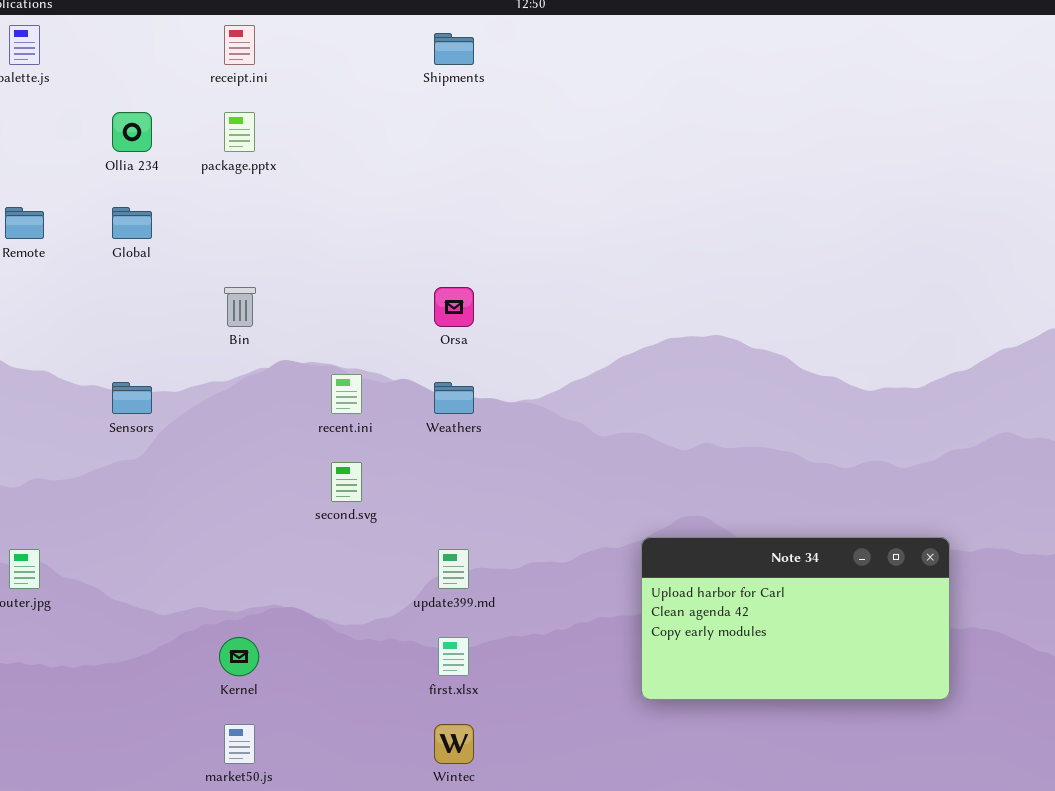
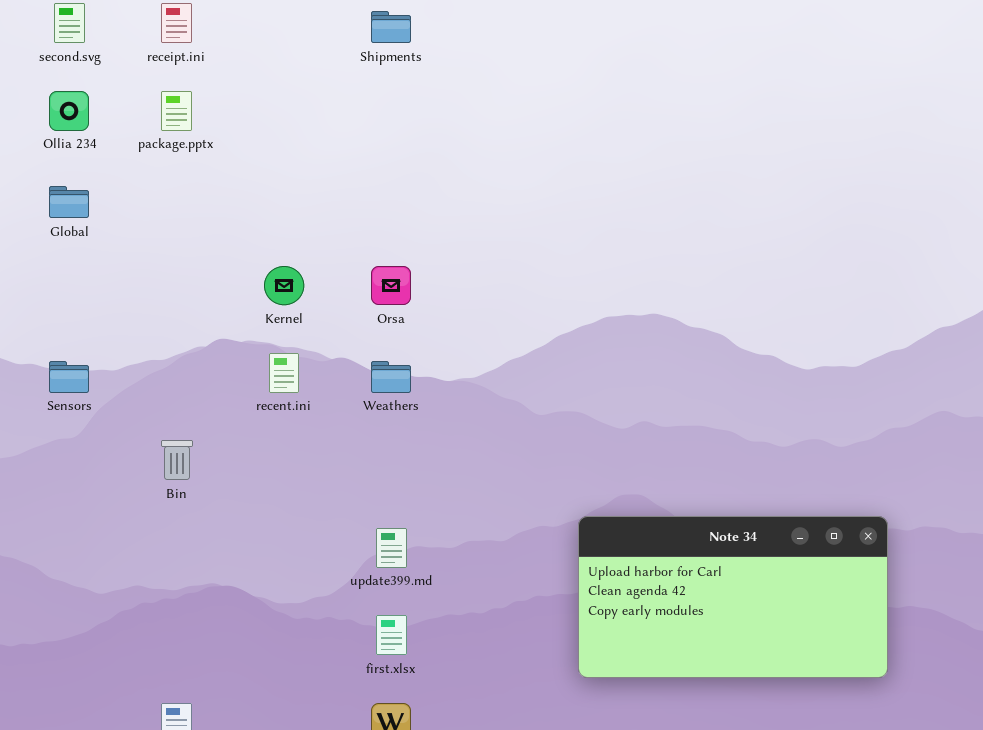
Bin: [224,287,256,327] -> [161,440,193,480], moved
second.svg: [331,462,362,502] -> [54,3,85,43], moved
Kernel: [219,637,259,676] -> [264,266,304,305], moved

